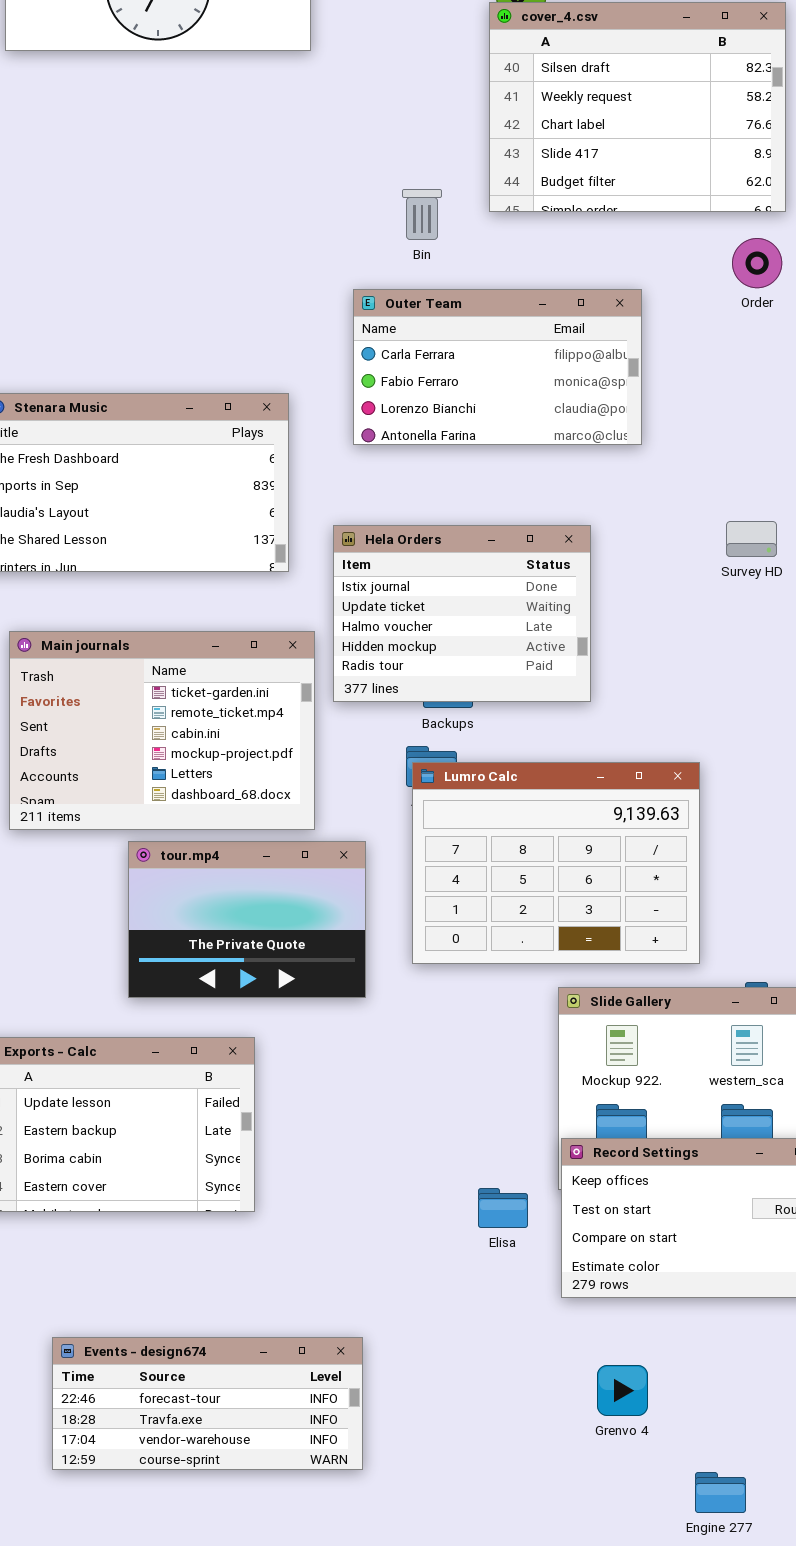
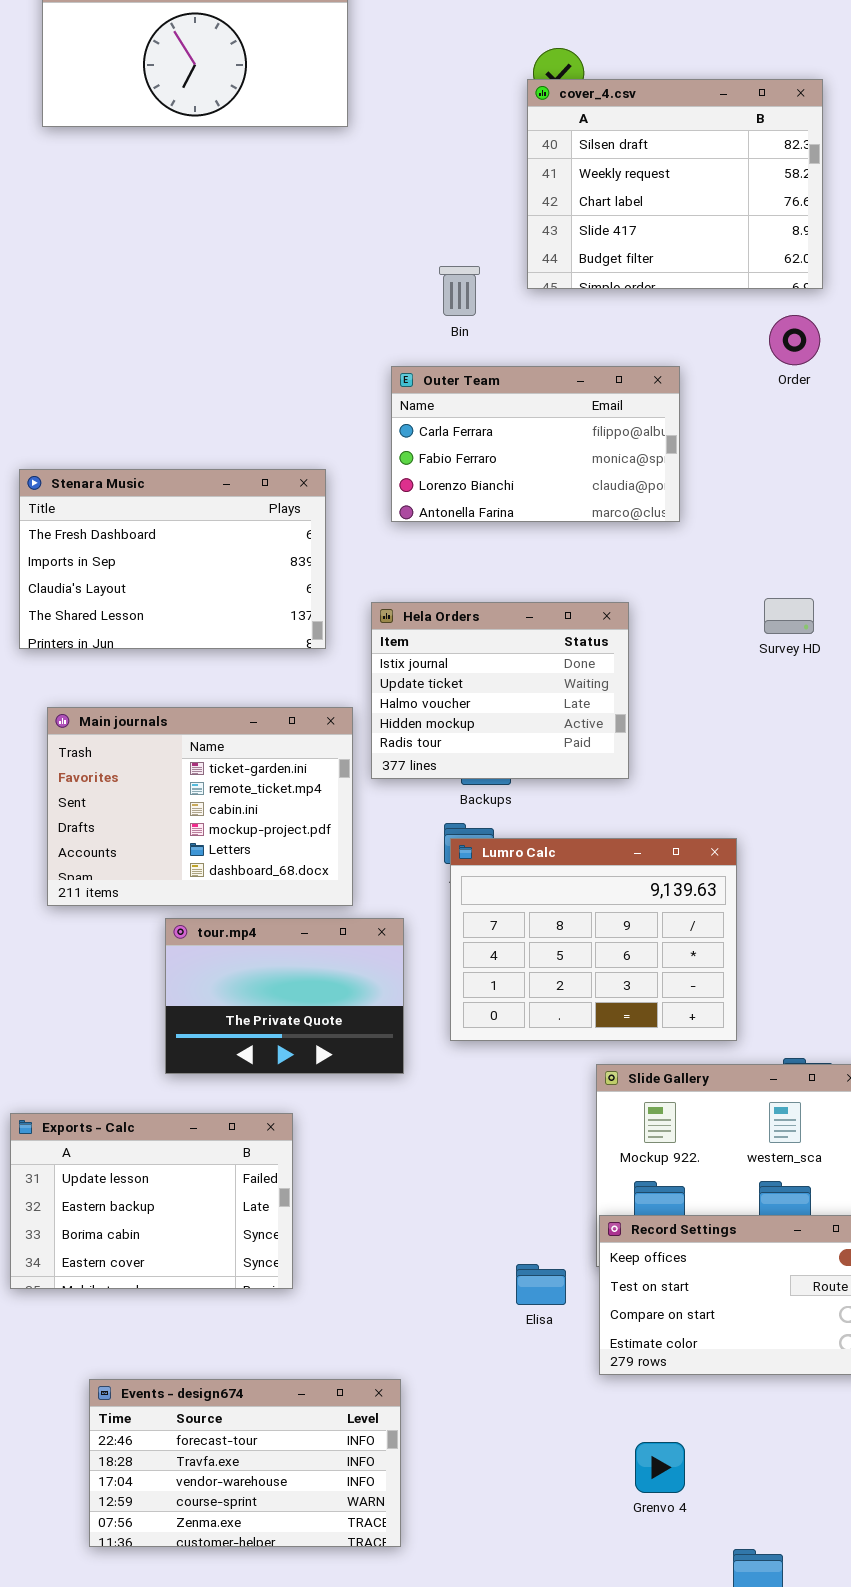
Events - design674: [52,1337,363,1470] -> [89,1379,401,1547], resized

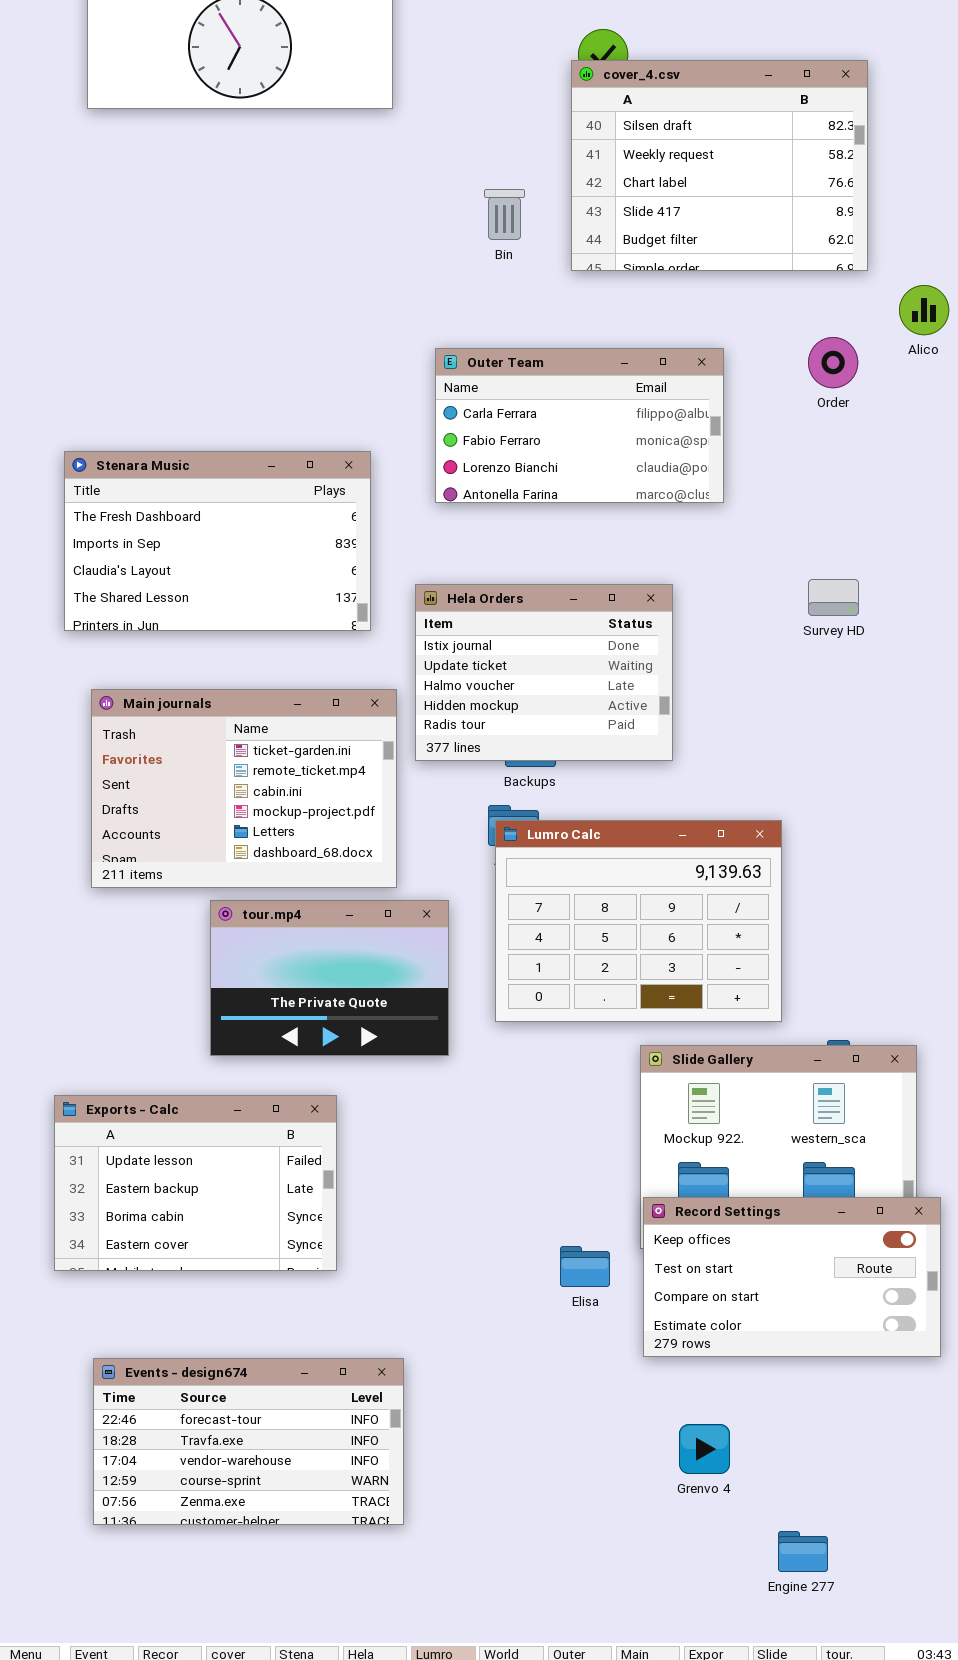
Bin: [439,266,480,316] -> [484,189,525,240], moved
Order: [769,315,820,365] -> [808,337,858,388], moved
Events - design674: [89,1379,401,1547] -> [93,1358,404,1525], moved

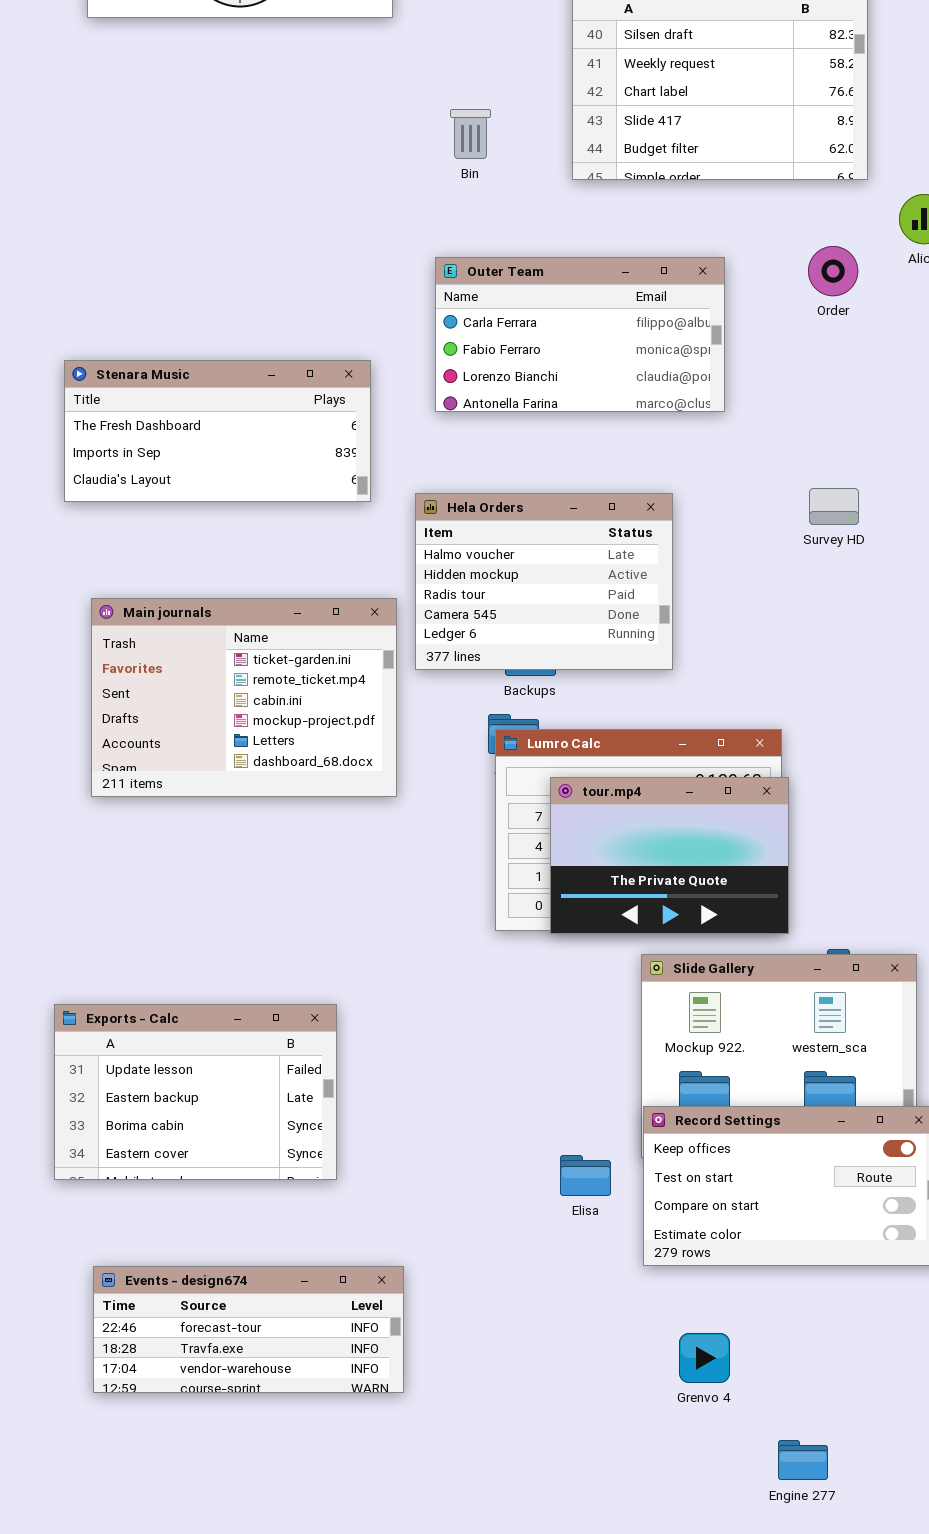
Bin: [484,189,525,240] -> [450,109,491,159], moved
Stenara Music: [64,451,371,631] -> [64,360,371,502], resized
Hela Orders: [415,584,673,761] -> [415,493,673,670], scrolled down 2 rows
tour.mp4: [210,900,449,1056] -> [550,777,789,934], moved
Events - design674: [93,1358,404,1525] -> [93,1266,404,1393], resized

